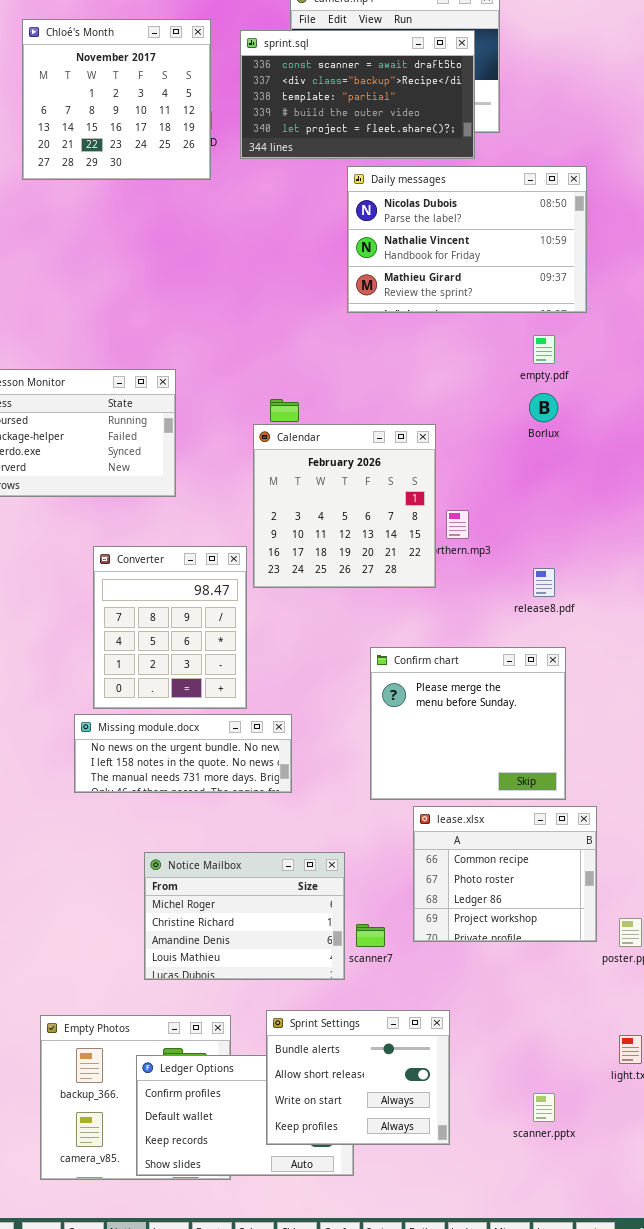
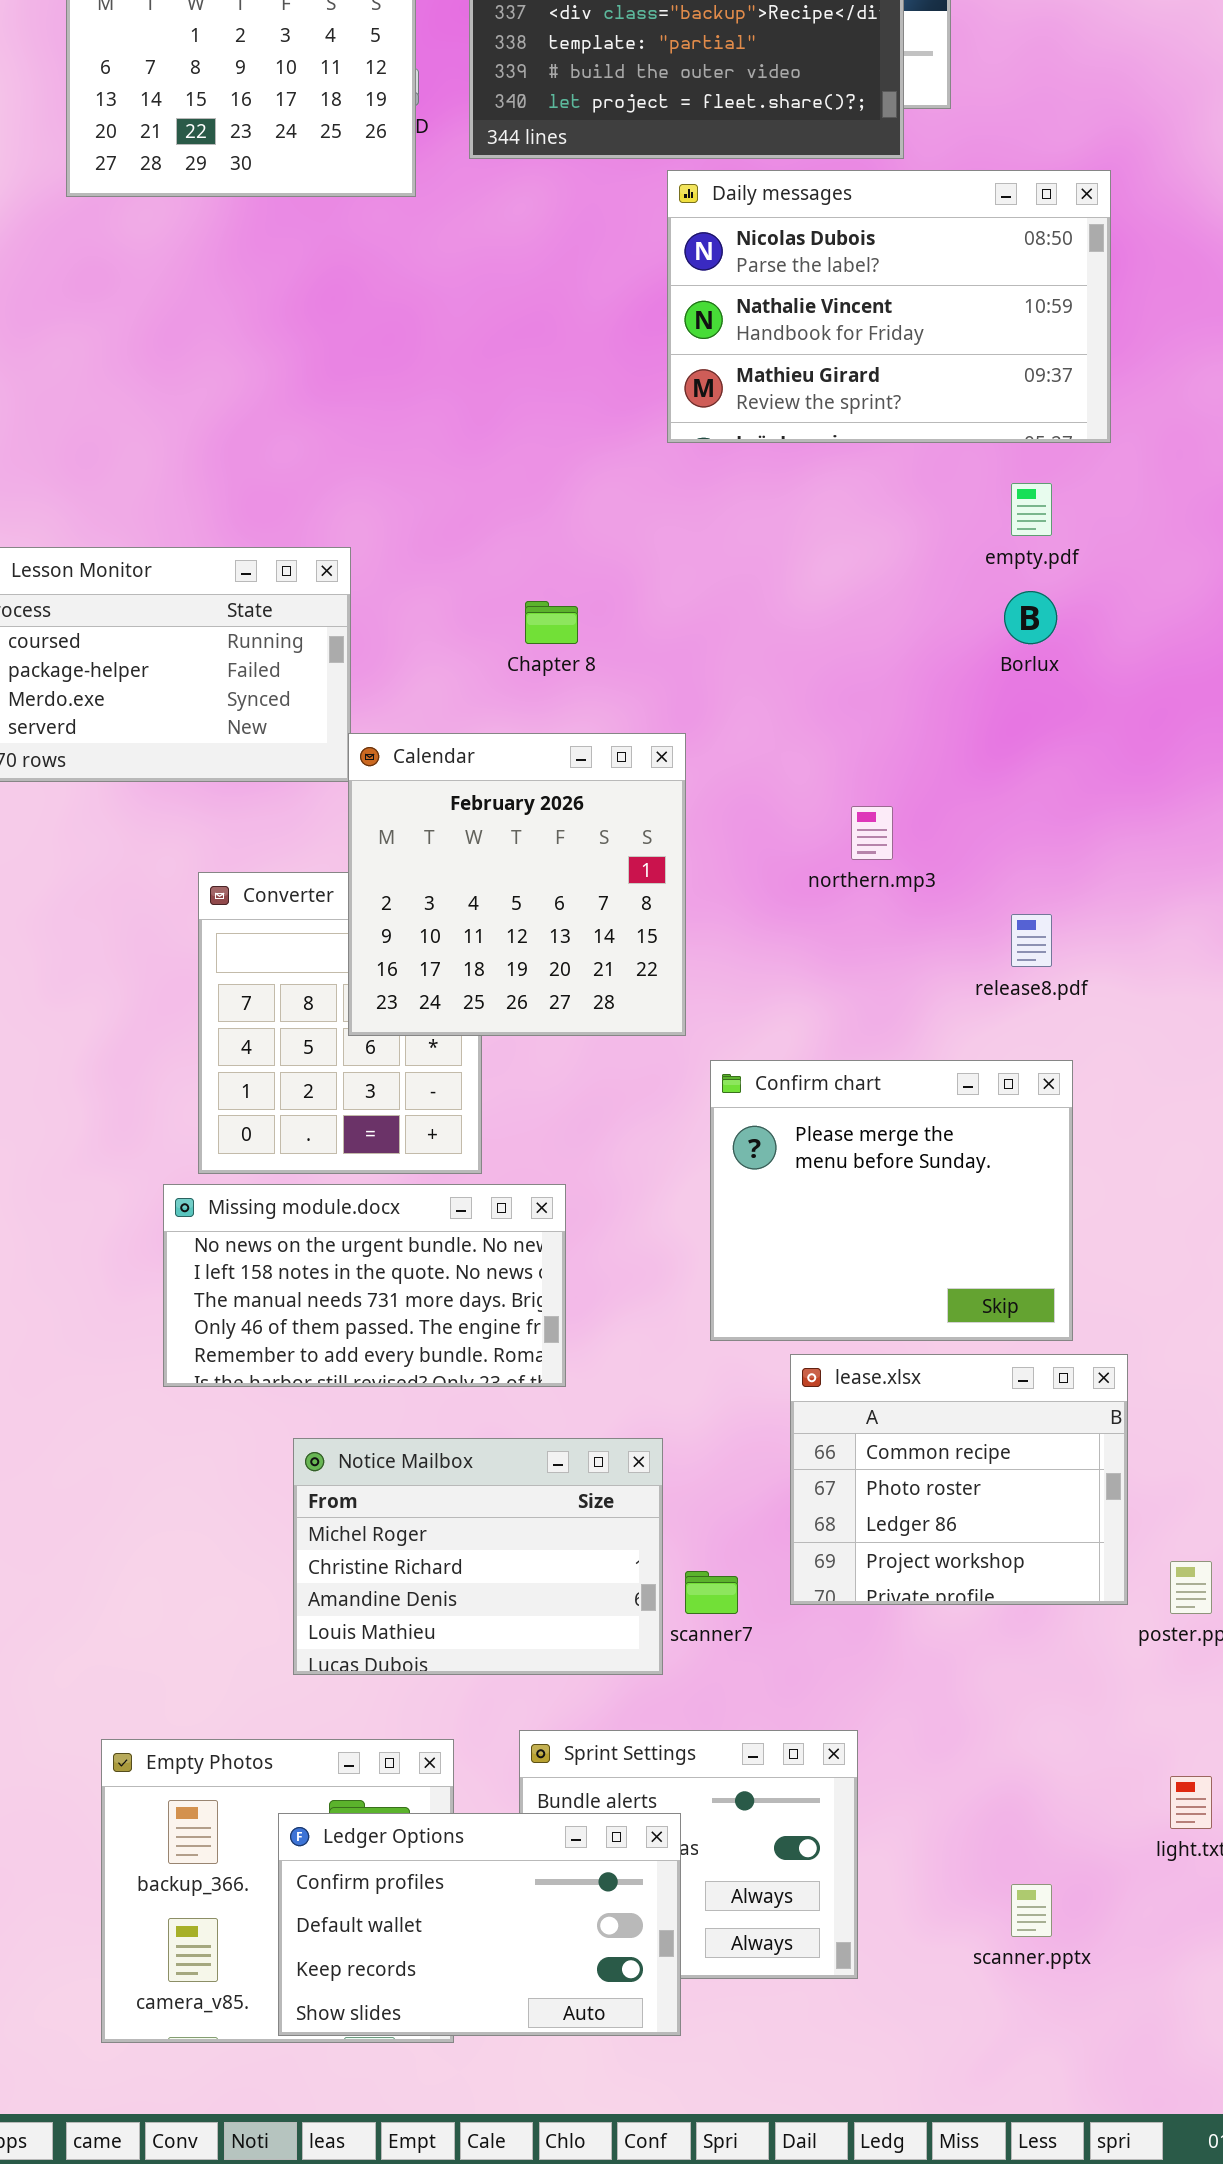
Calendar: [253,424,436,588] -> [348,733,686,1036], moved
Missing module.docx: [74,714,292,793] -> [163,1184,566,1387], resized
Ledger Options: [136,1055,354,1176] -> [278,1813,681,2036], raised

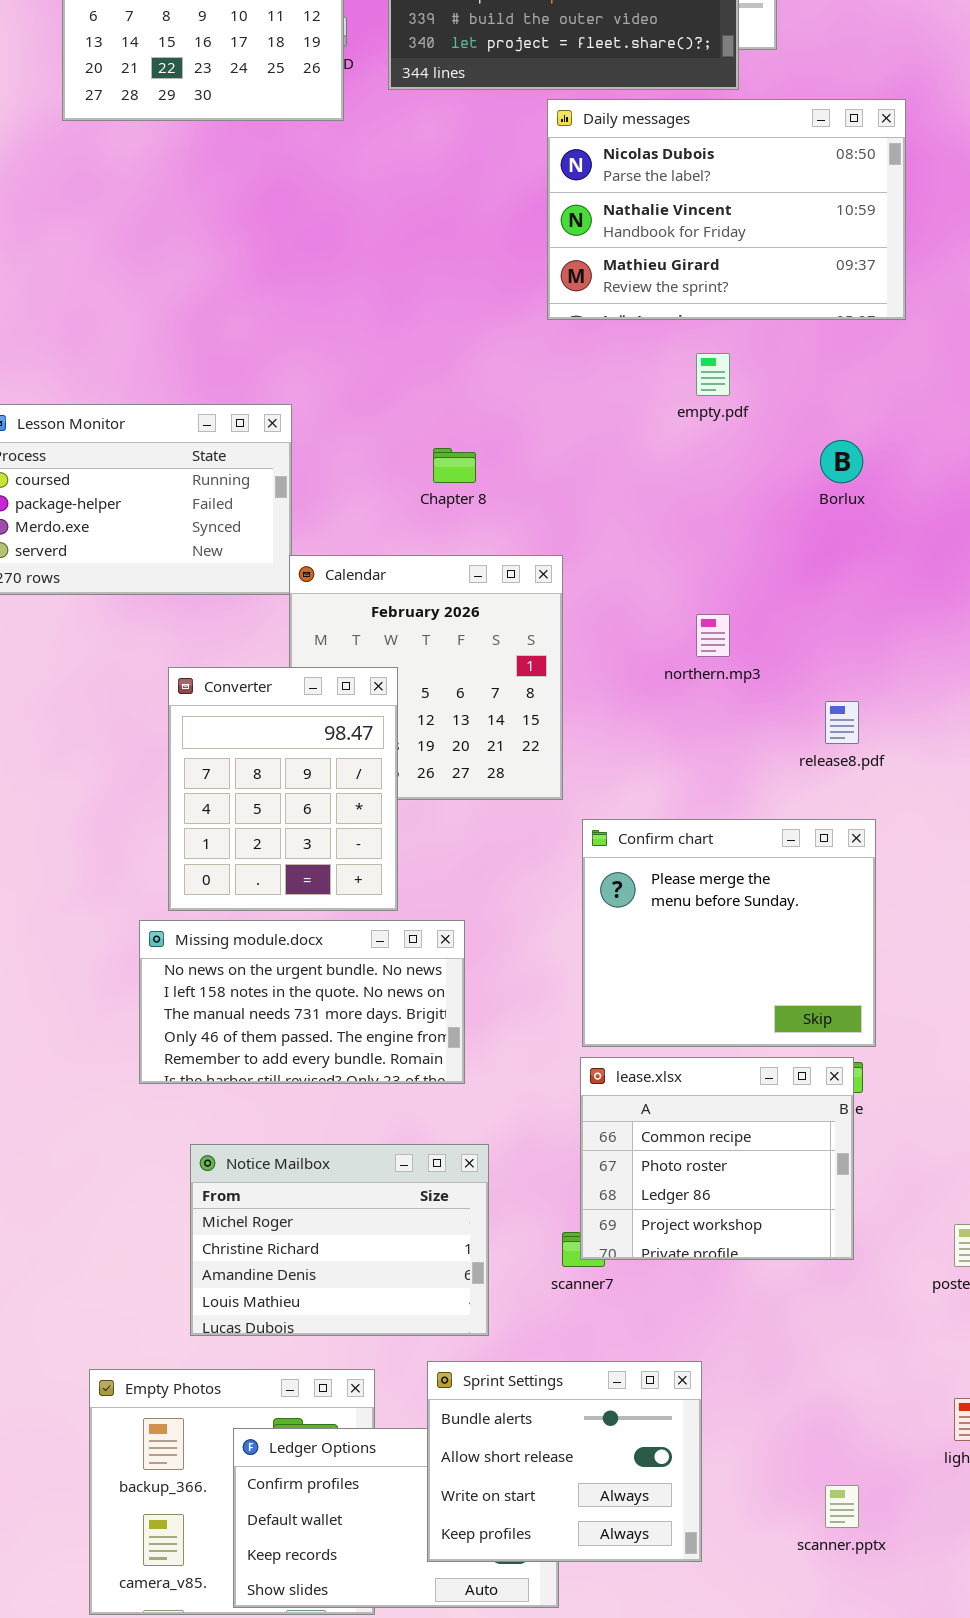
empty.pdf: [1011,483,1052,536] -> [696,353,730,396], moved
Converter: [198,872,482,1174] -> [168,667,398,911], raised
lease.xlsx: [790,1354,1128,1605] -> [580,1057,854,1260], moved
Notice Mailbox: [293,1438,663,1675] -> [190,1144,489,1336], moved
Sprint Settings: [519,1730,858,1979] -> [427,1361,702,1562], raised

